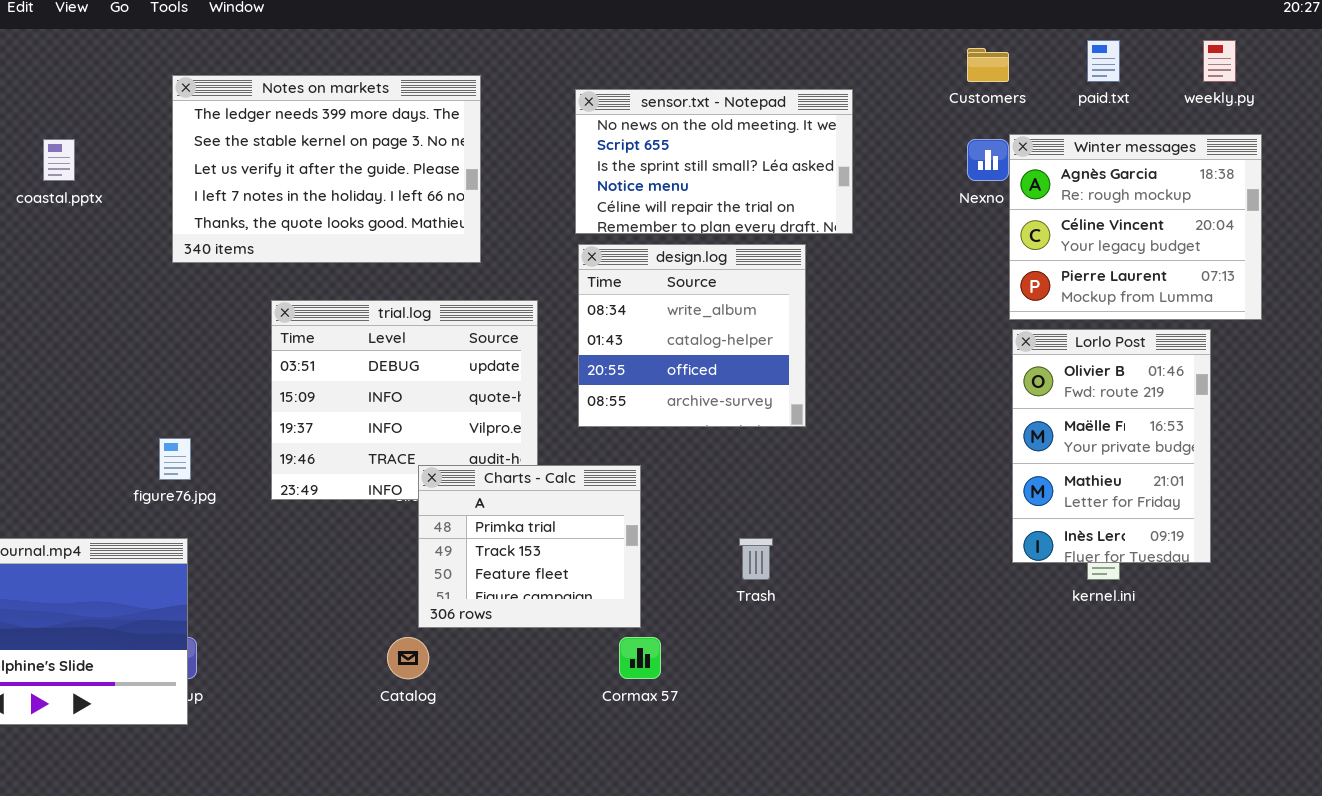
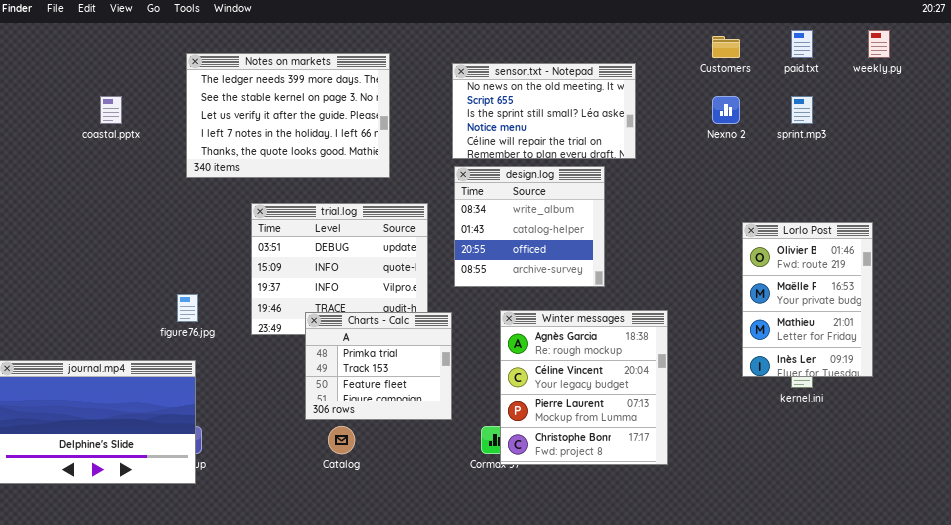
Winter messages: [1009,134,1262,320] -> [500,310,668,465], moved, resized
Charts - Calc: [418,465,641,628] -> [305,312,452,420], moved

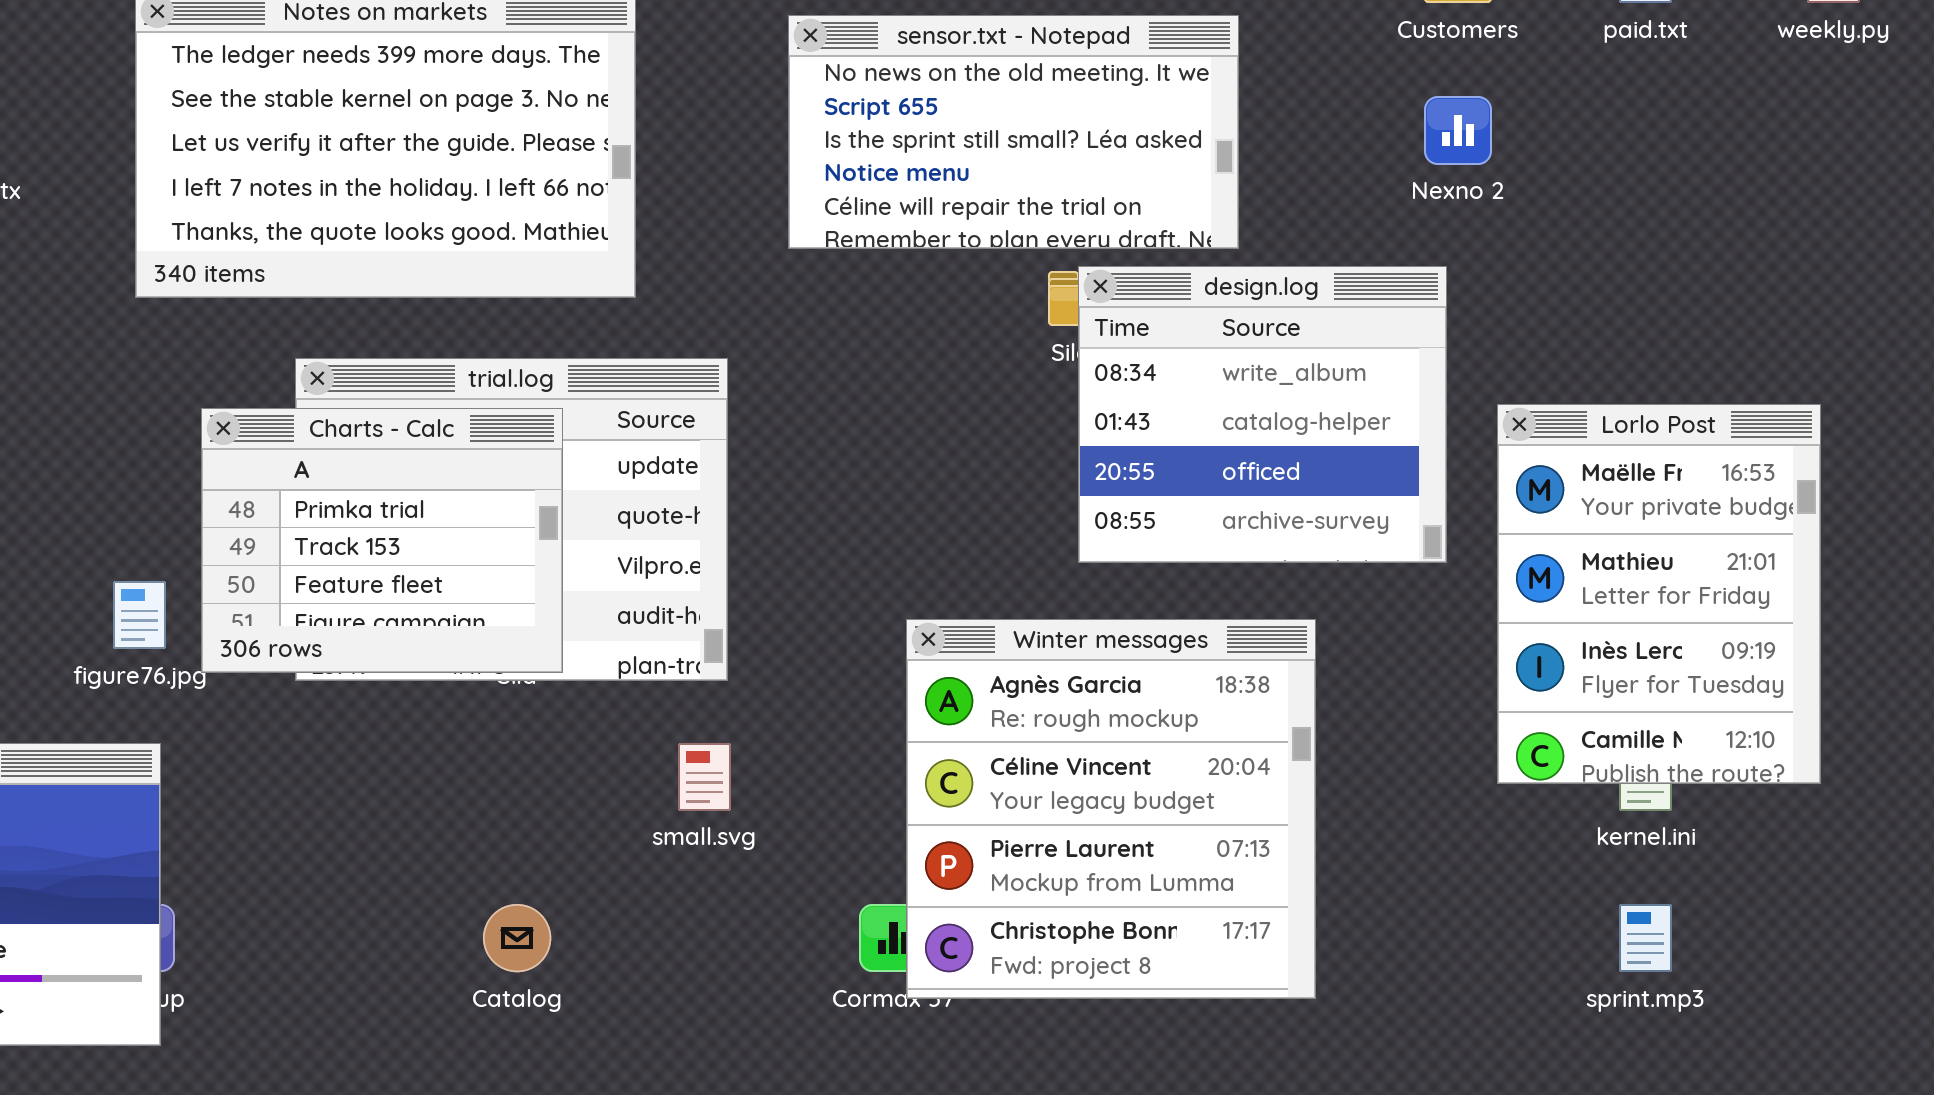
sprint.mp3: [791,96,813,124] -> [1619,904,1672,972], moved
design.log: [454,166,605,287] -> [1078,266,1447,563], moved
Lorlo Post: [742,222,873,377] -> [1497,404,1821,784], scrolled down 1 row
Charts - Calc: [305,312,452,420] -> [201,408,563,673], moved

